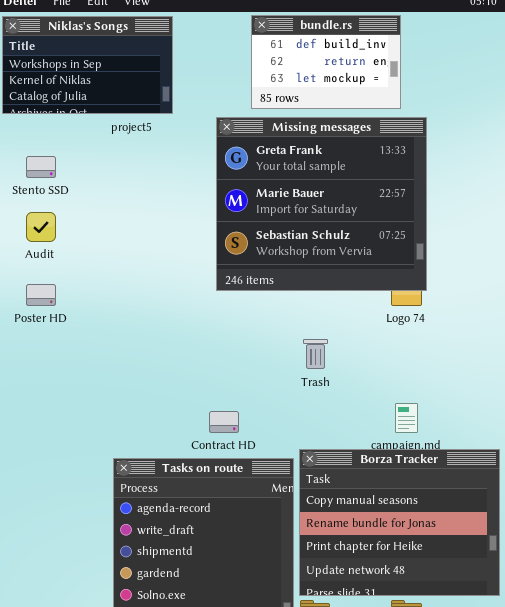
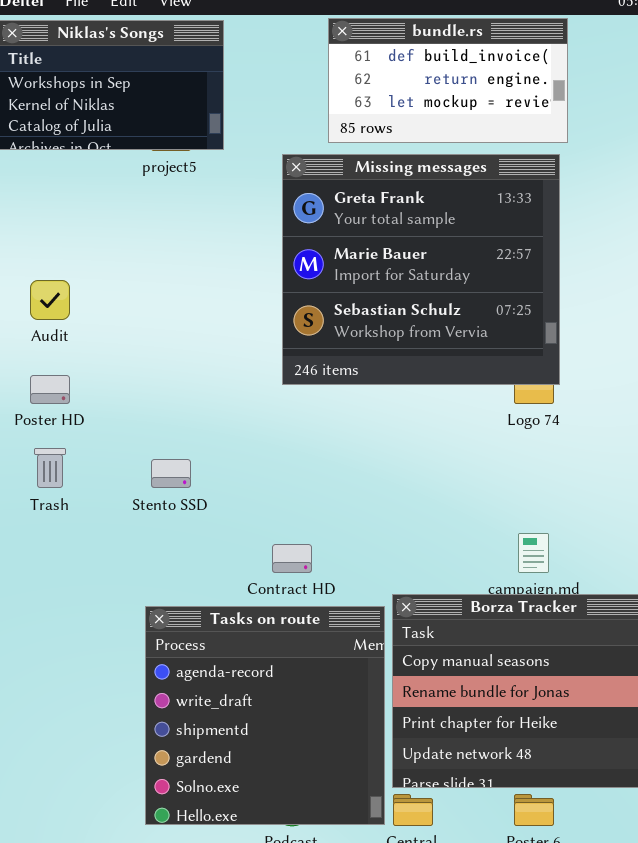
bundle.rs: [251,15,401,109] -> [328,18,568,143], resized
Stento SSD: [26,156,56,178] -> [151,459,191,488], moved
Trash: [303,339,328,369] -> [34,448,66,488], moved

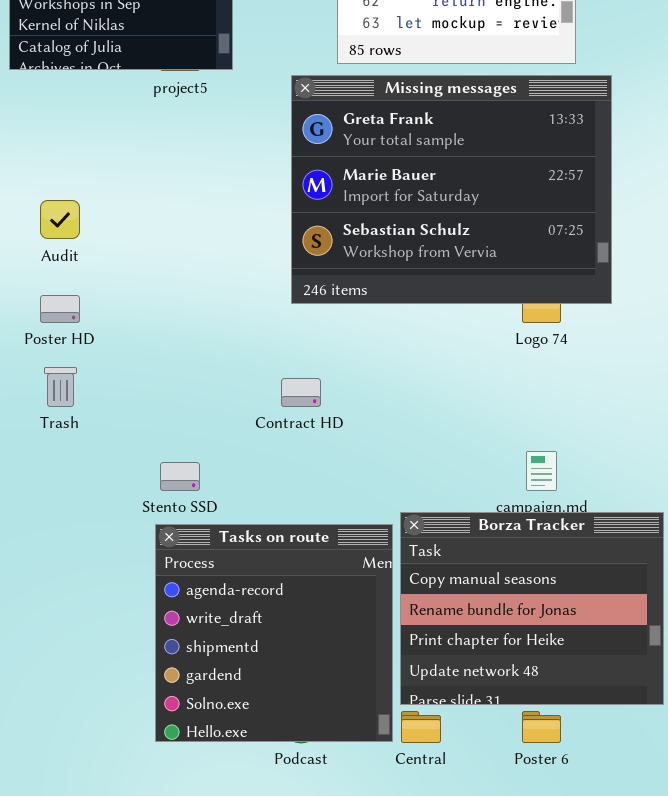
Missing messages: [282,154,560,385] -> [291,75,612,304], resized
Stento SSD: [151,459,191,488] -> [160,462,200,491], moved
Contract HD: [272,544,312,573] -> [281,378,321,407], moved

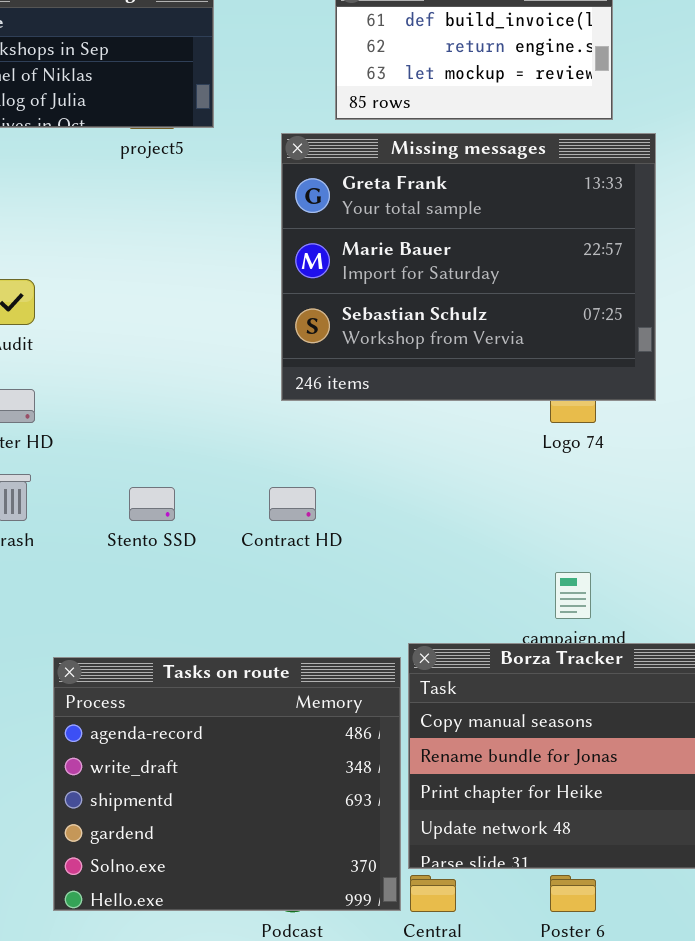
Stento SSD: [160,462,200,491] -> [129,487,175,521], moved
Tasks on route: [155,524,393,742] -> [53,657,401,911], resized

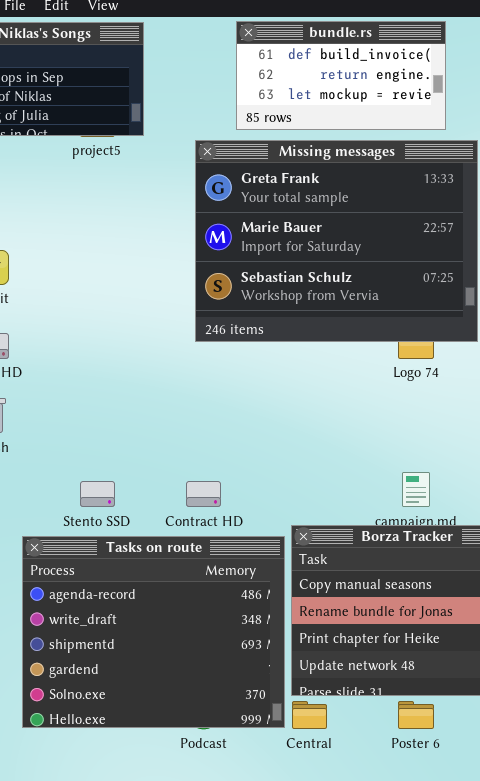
Stento SSD: [129,487,175,521] -> [80,481,115,507], moved
Contract HD: [269,487,316,521] -> [186,481,221,507], moved

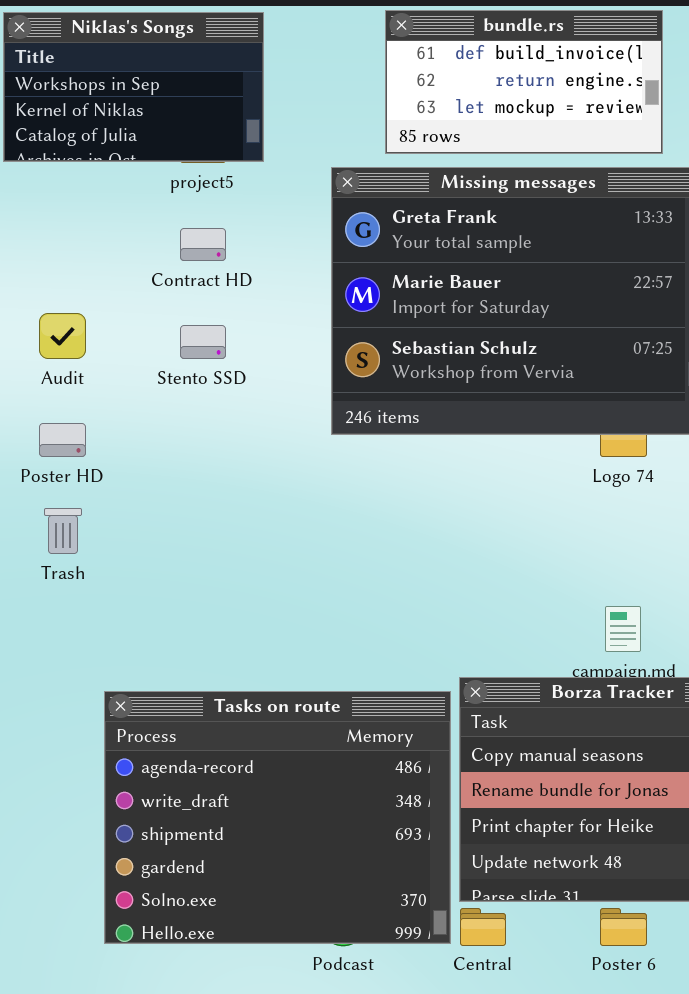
Stento SSD: [80,481,115,507] -> [180,325,226,359], moved
Contract HD: [186,481,221,507] -> [180,228,226,261], moved

